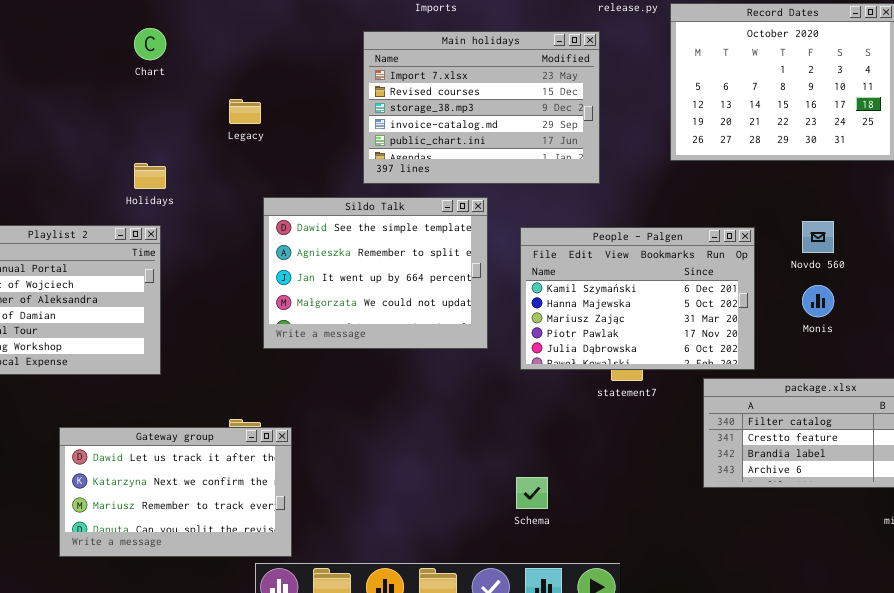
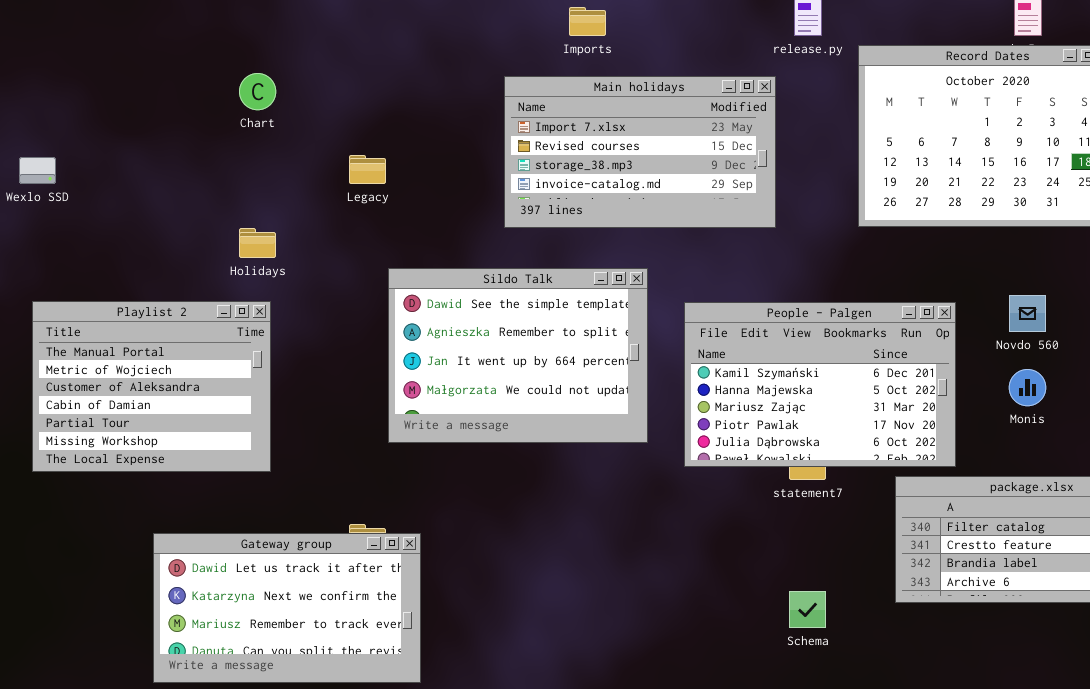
Main holidays: [363,31,600,184] -> [504,76,776,228], resized
Schema: [516,477,548,509] -> [789,591,826,628], moved

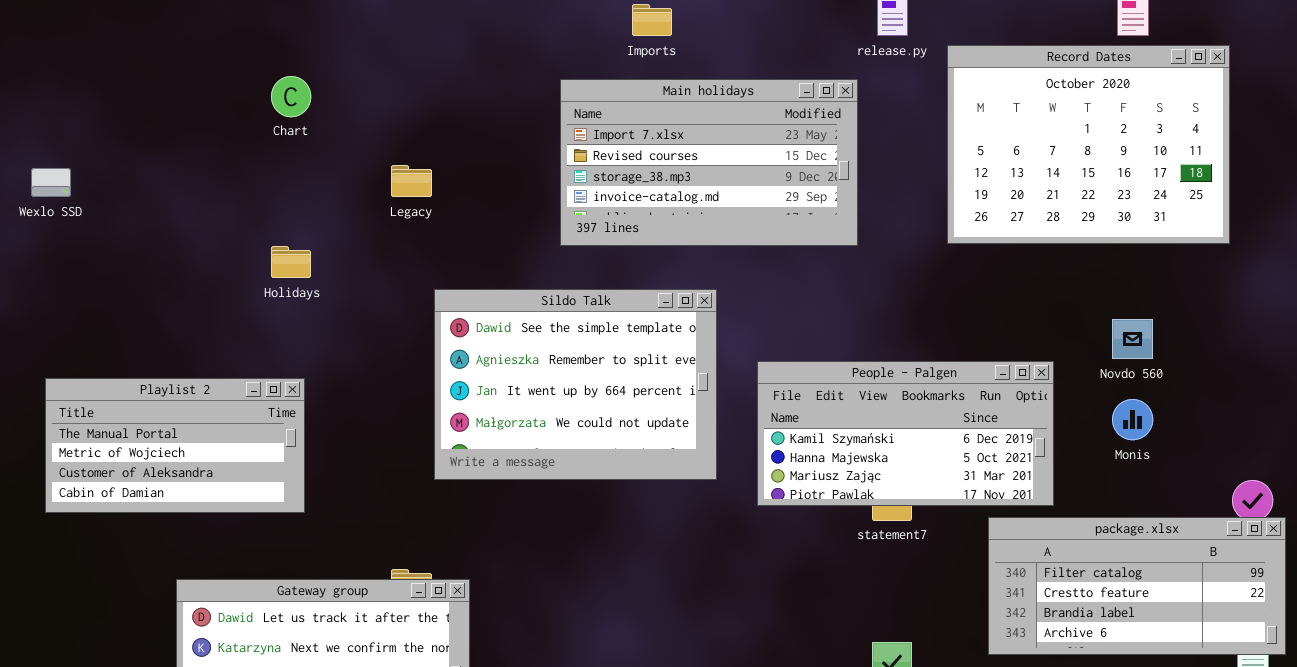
Playlist 2: [32,301,271,472] -> [45,378,305,513], resized
People - Palgen: [684,302,956,467] -> [757,361,1054,506], resized

